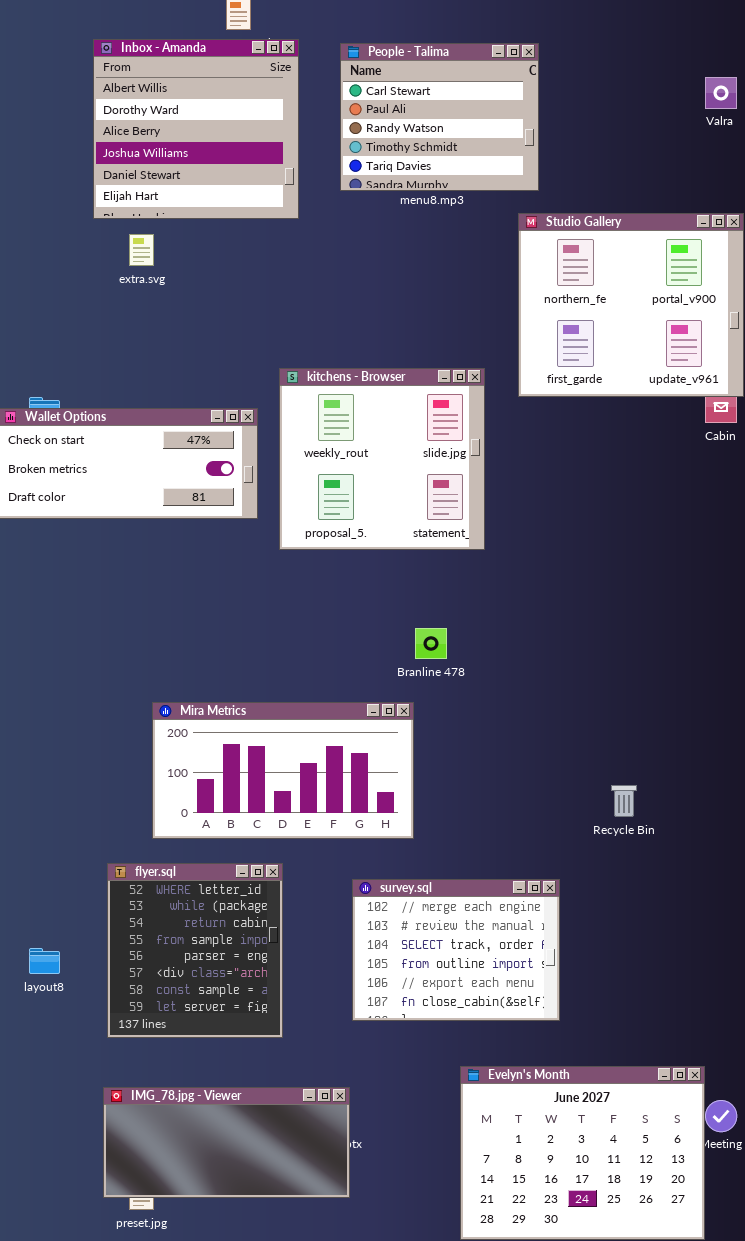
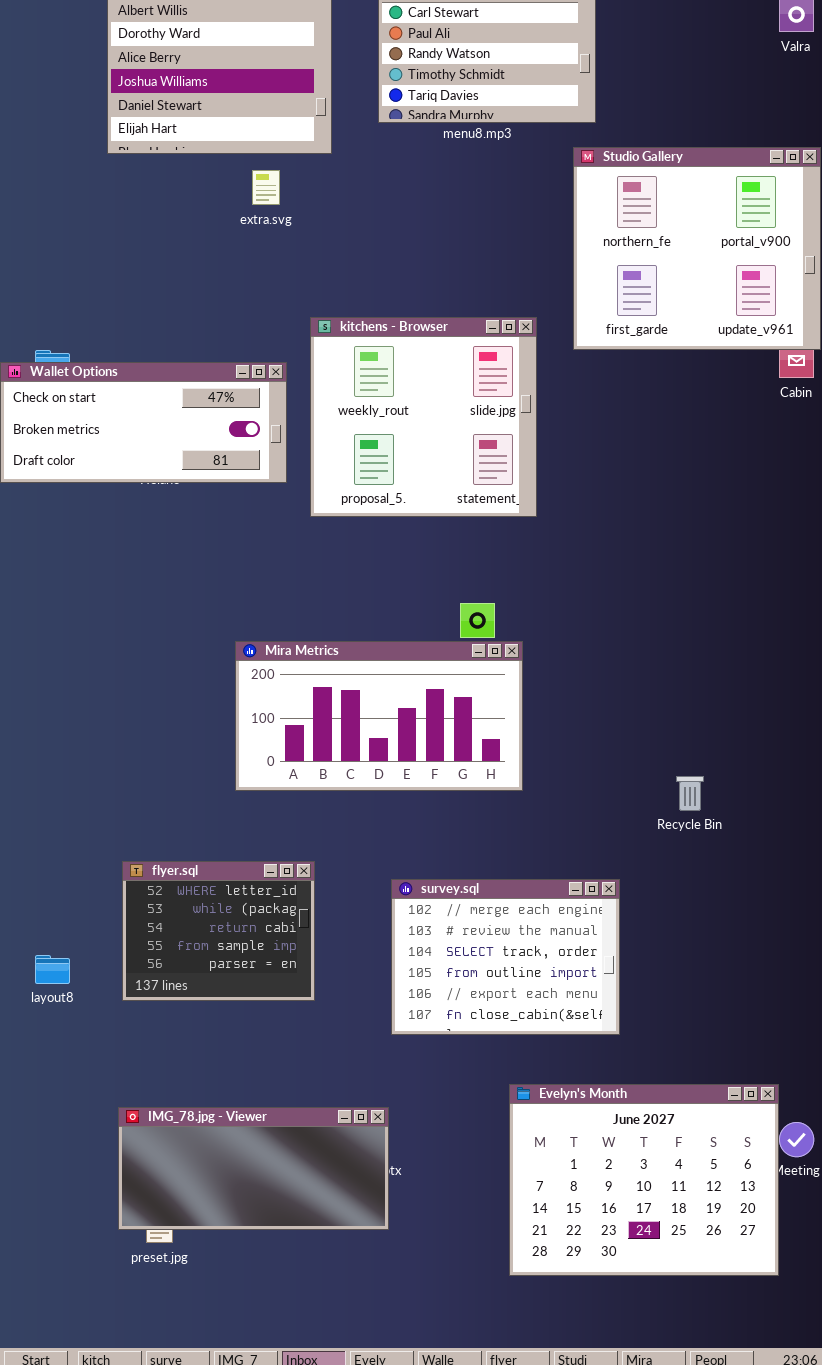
extra.svg: [129,234,154,266] -> [252,170,280,205], moved
Mira Metrics: [152,702,414,839] -> [235,641,523,791], moved
flyer.sql: [107,863,283,1038] -> [122,861,315,1001], resized

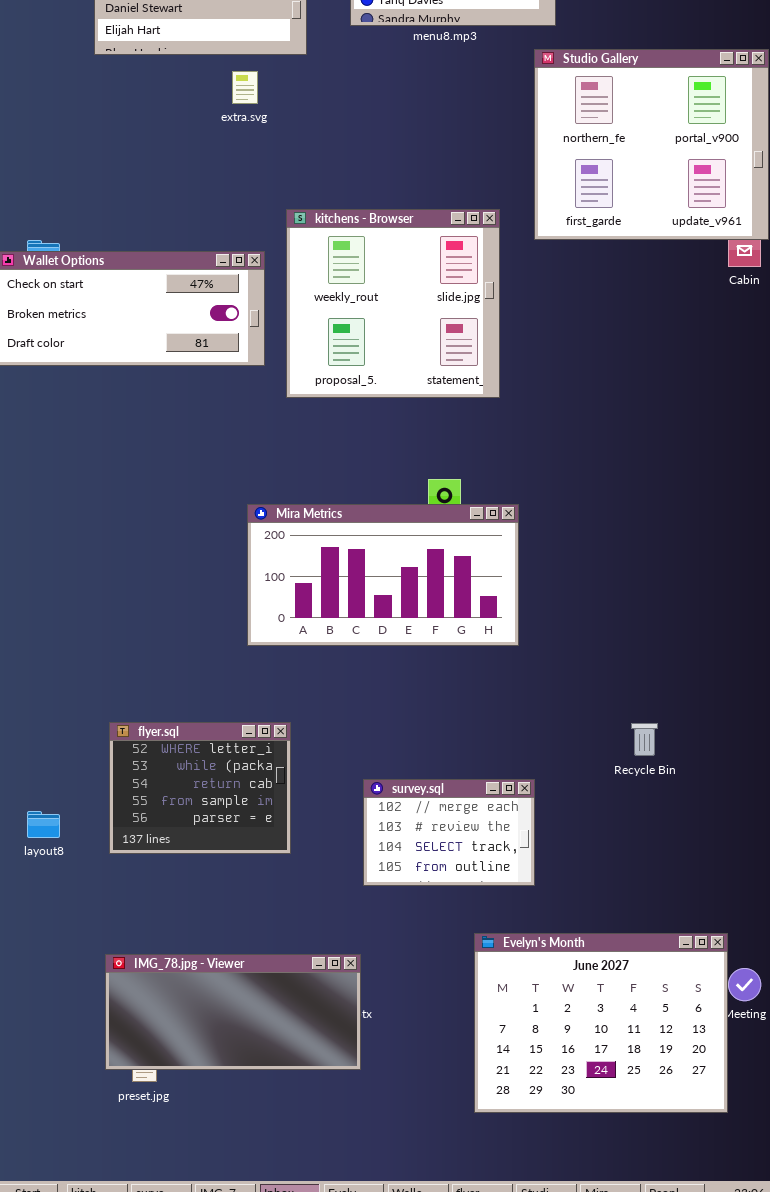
Mira Metrics: [235,641,523,791] -> [247,504,519,646], moved
Recycle Bin: [676,776,704,811] -> [631,723,658,756], moved
survey.sql: [391,879,620,1035] -> [363,779,535,886], resized

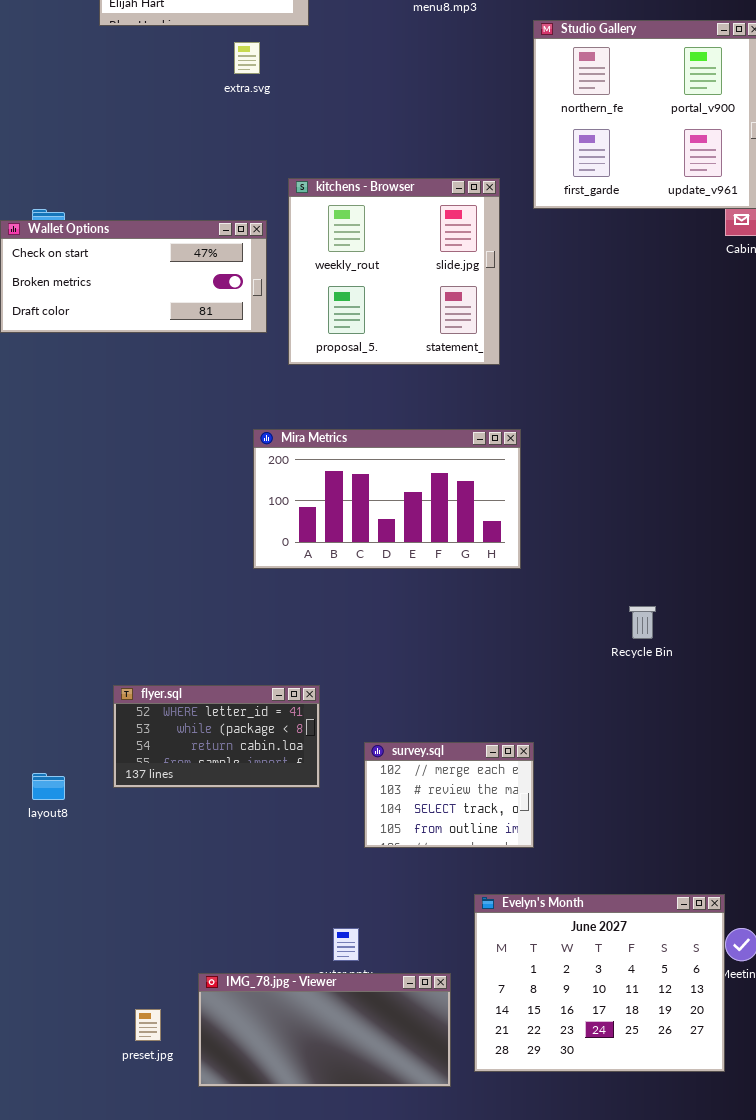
Mira Metrics: [247,504,519,646] -> [253,429,521,569], moved
flyer.sql: [109,722,291,854] -> [113,685,320,788], resized
Recycle Bin: [631,723,658,756] -> [629,606,656,639], moved
IMG_78.jpg - Viewer: [105,954,361,1070] -> [198,973,451,1087], moved

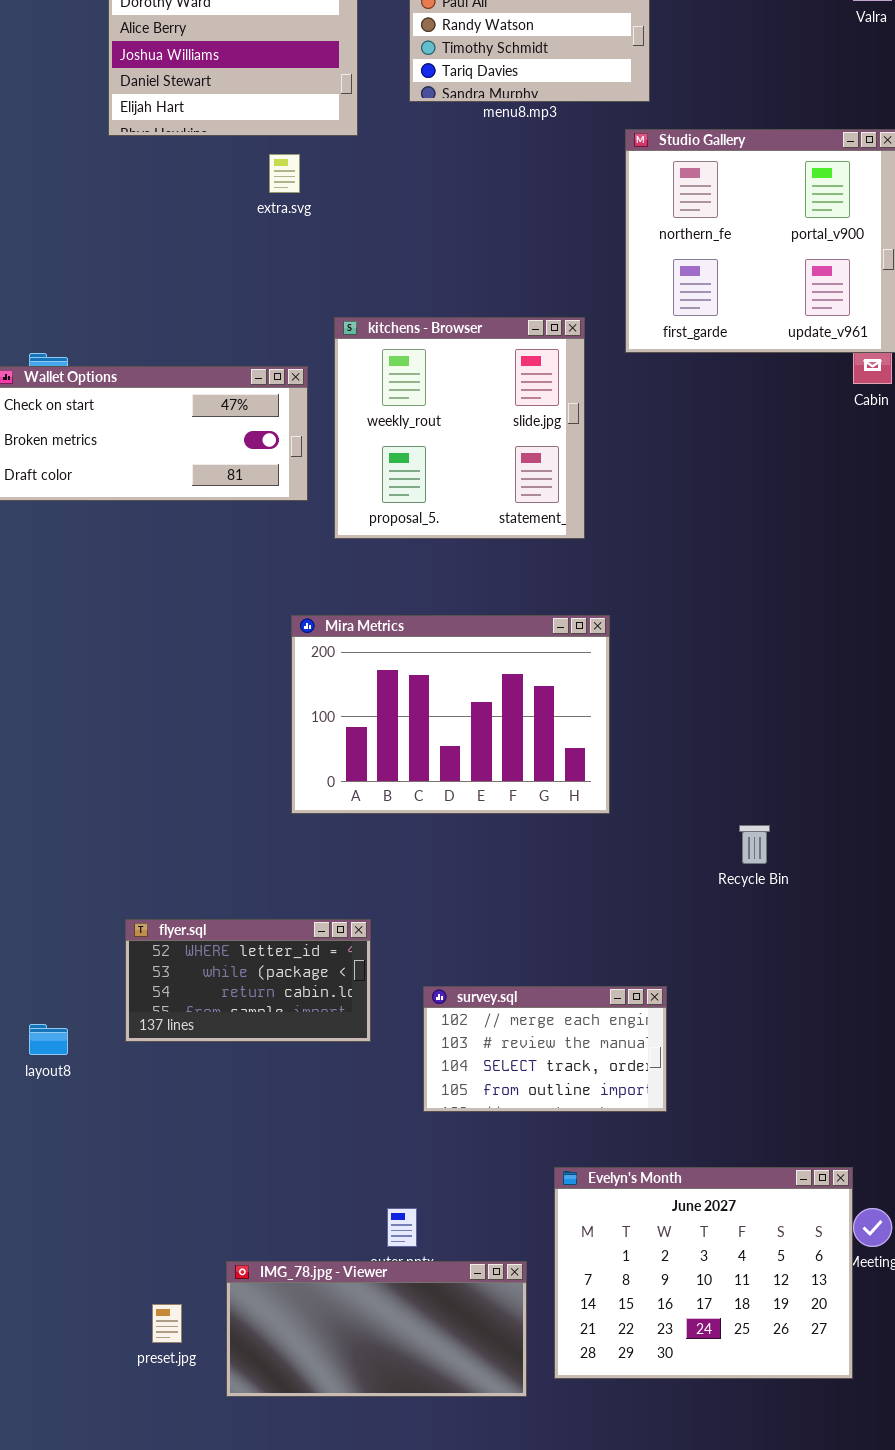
Mira Metrics: [253,429,521,569] -> [291,615,610,814], resized
survey.sql: [364,742,534,848] -> [423,986,667,1112], resized

